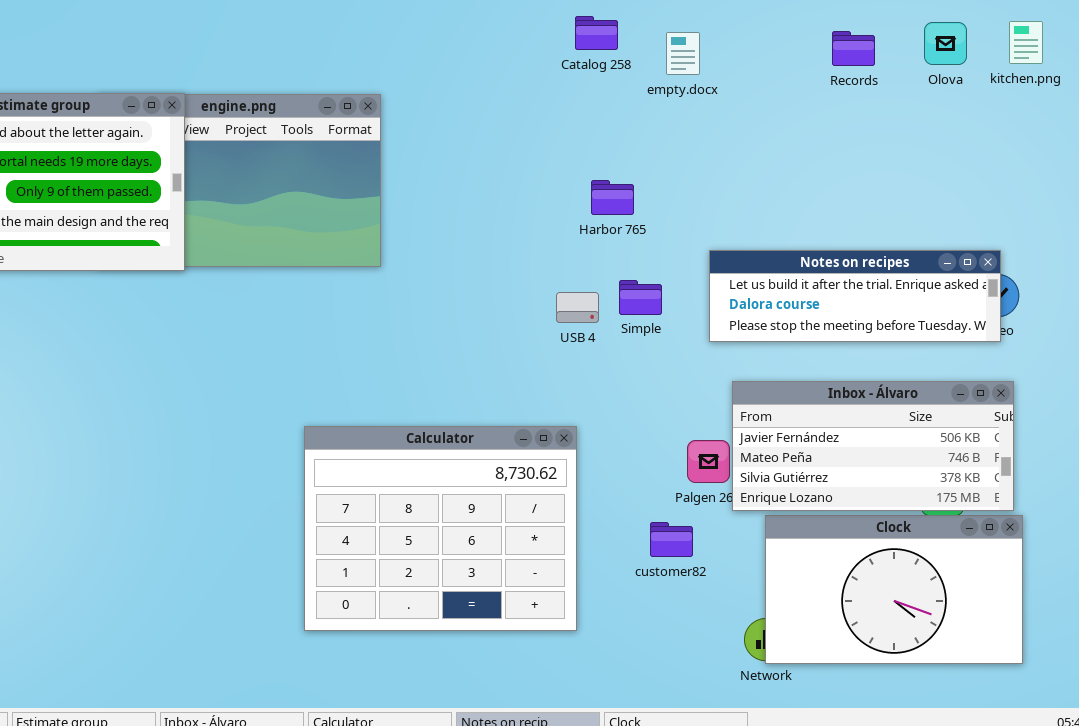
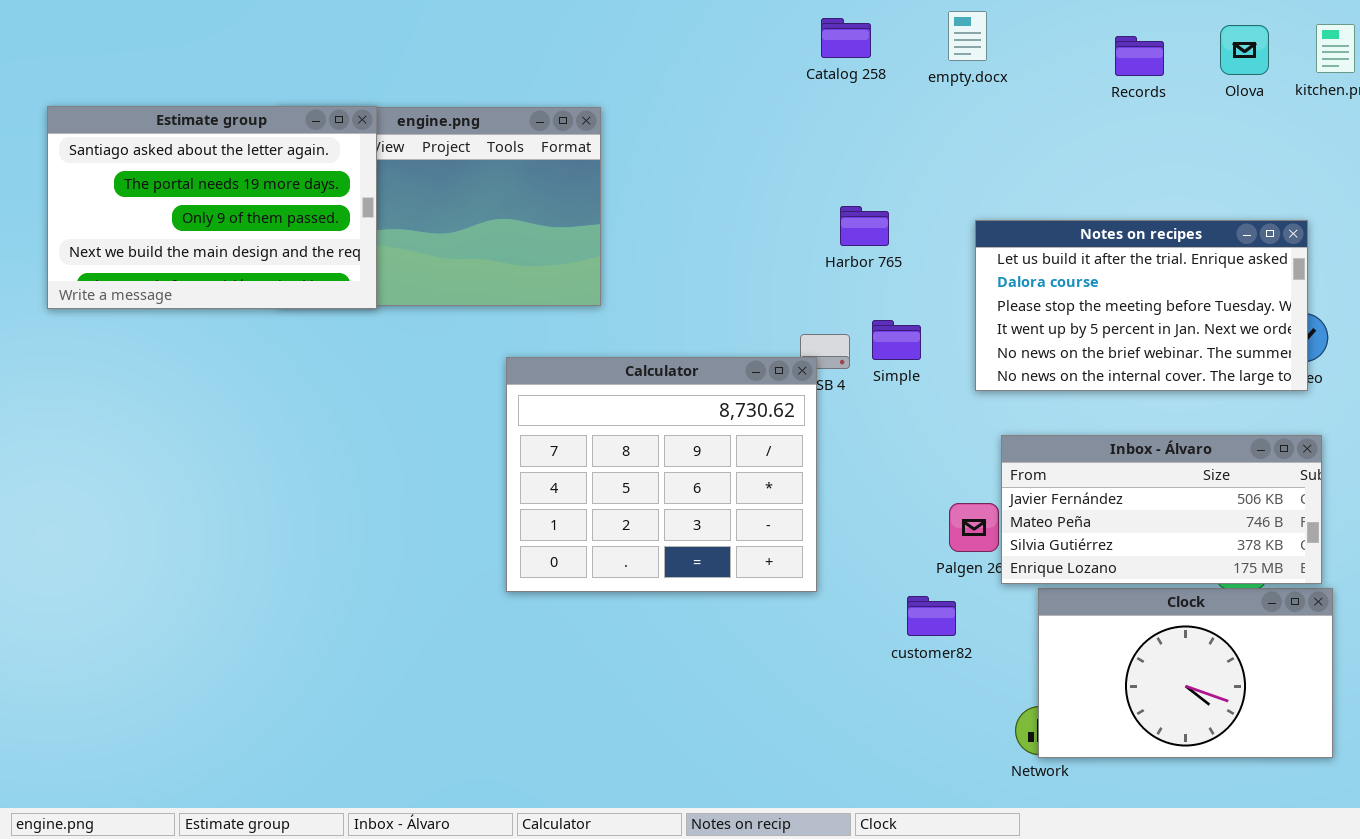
empty.docx: [666,32,700,75] -> [948,11,987,61], moved
Notes on recipes: [709,250,1001,342] -> [975,220,1308,391], resized
Calculator: [304,426,577,631] -> [506,357,817,592], moved

